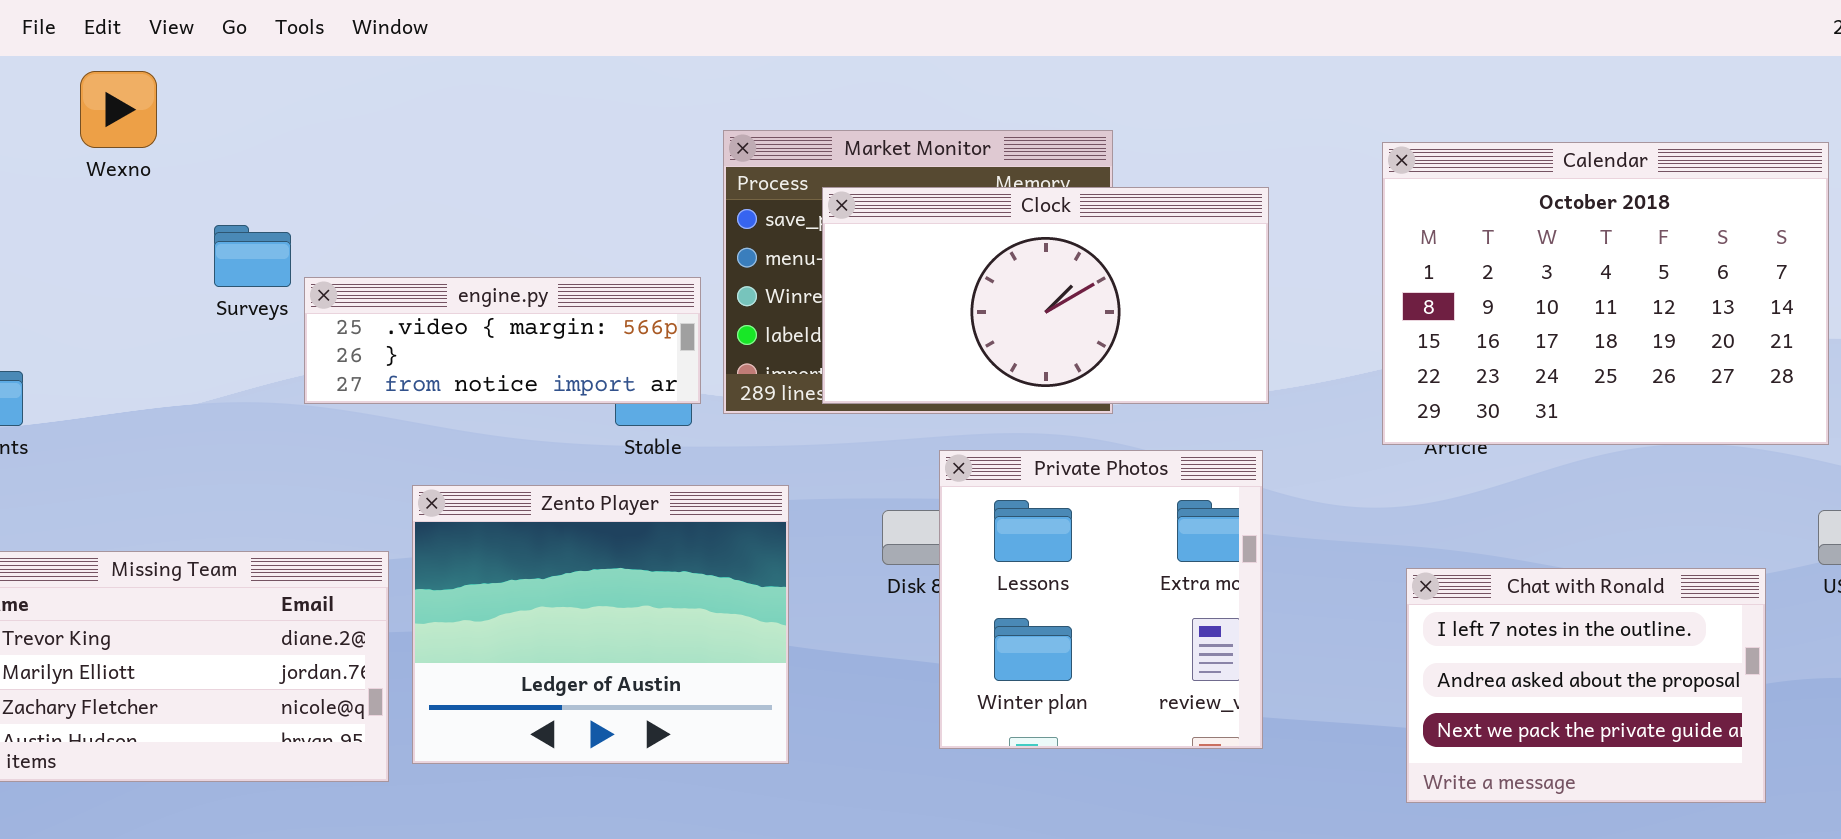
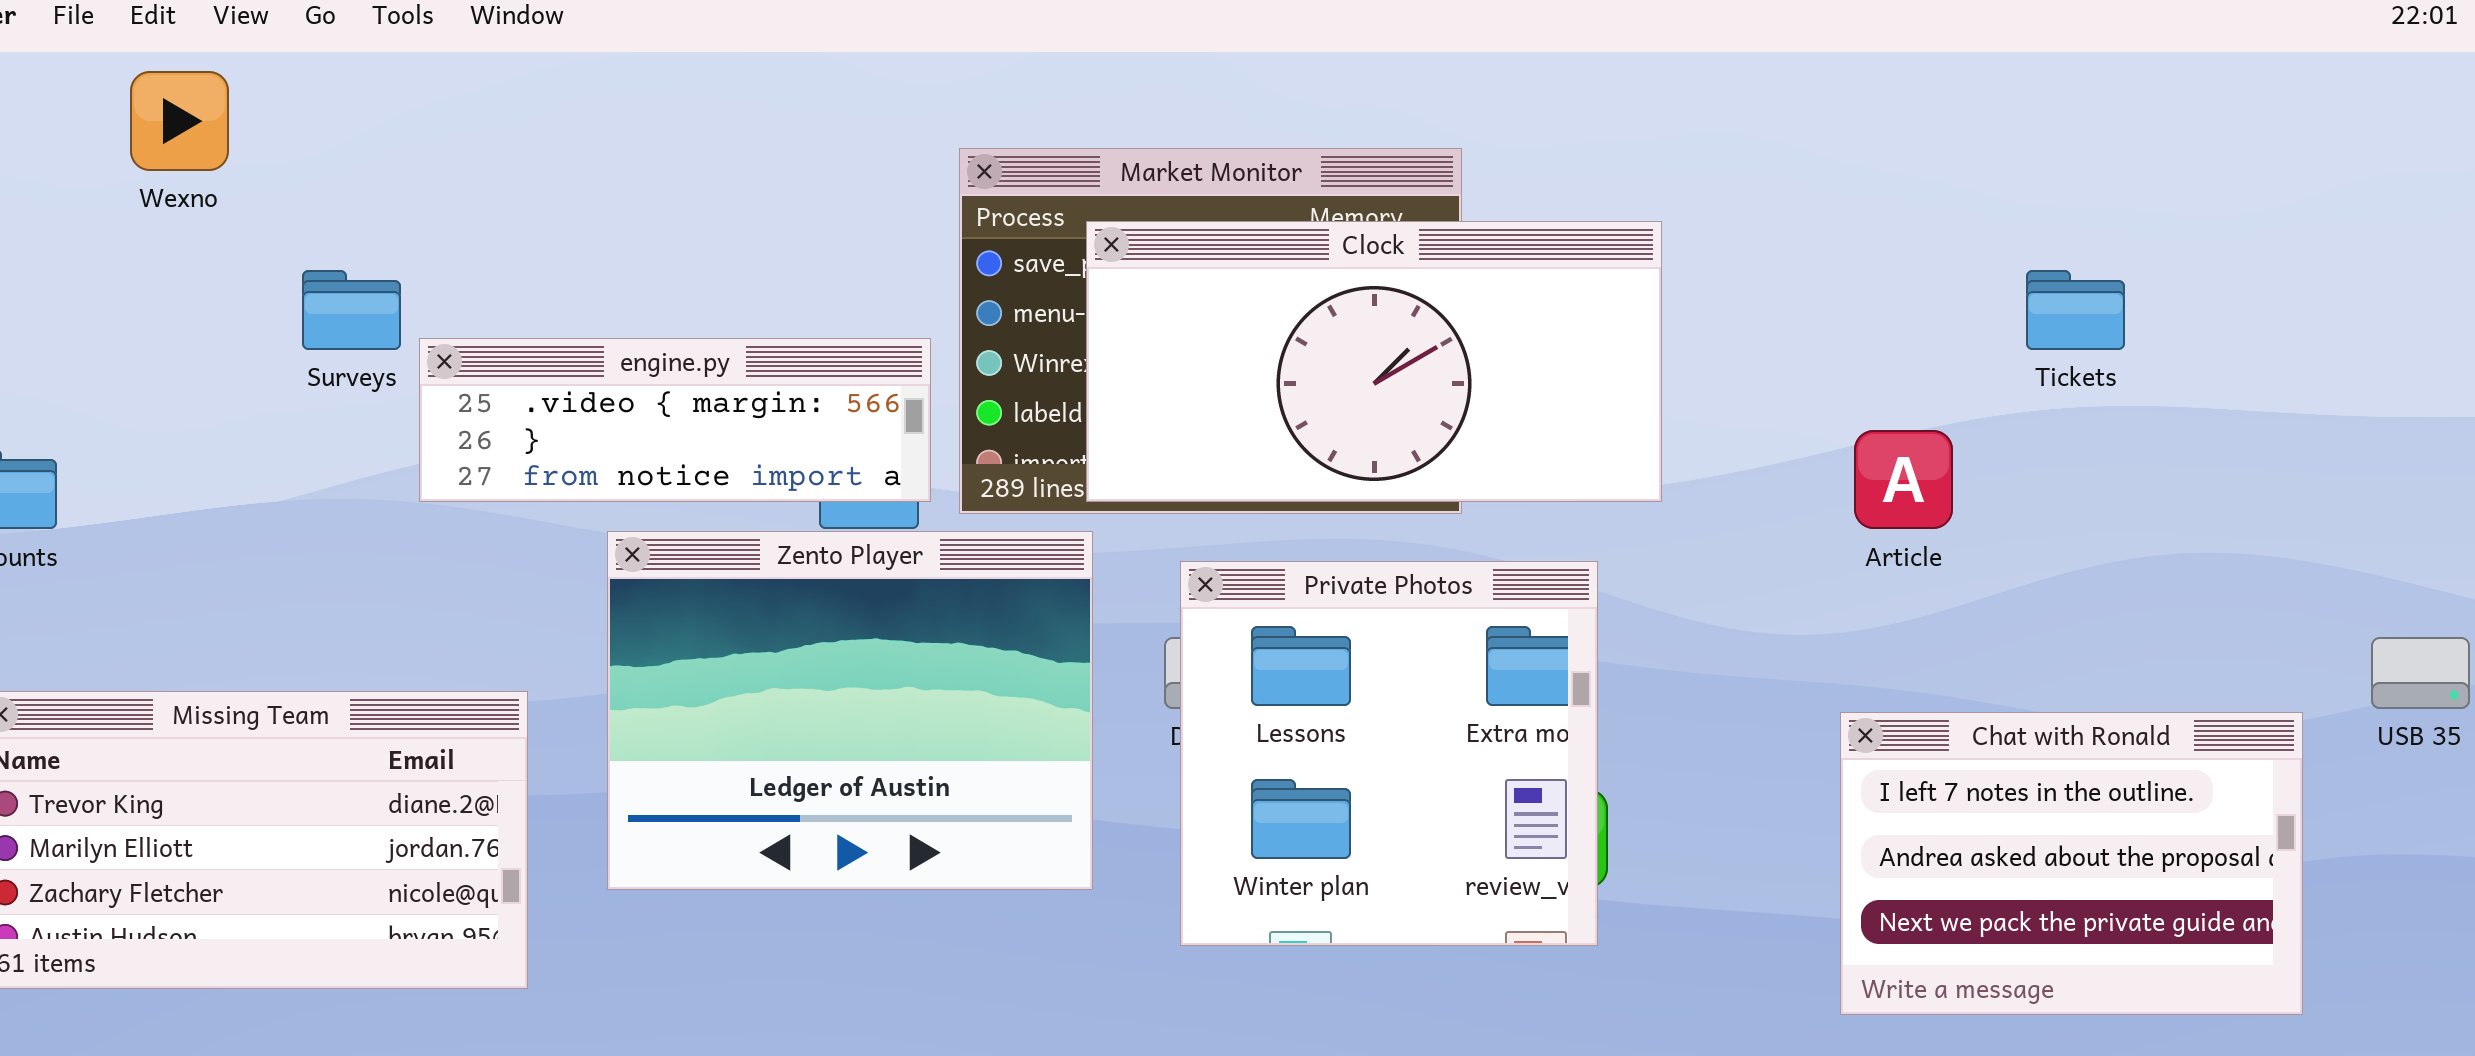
Calendar: [1382,142,1829,445] -> none, closed
Private Photos: [939,450,1263,749] -> [1180,561,1598,946], moved
Zento Player: [412,485,789,764] -> [607,531,1093,890], moved

